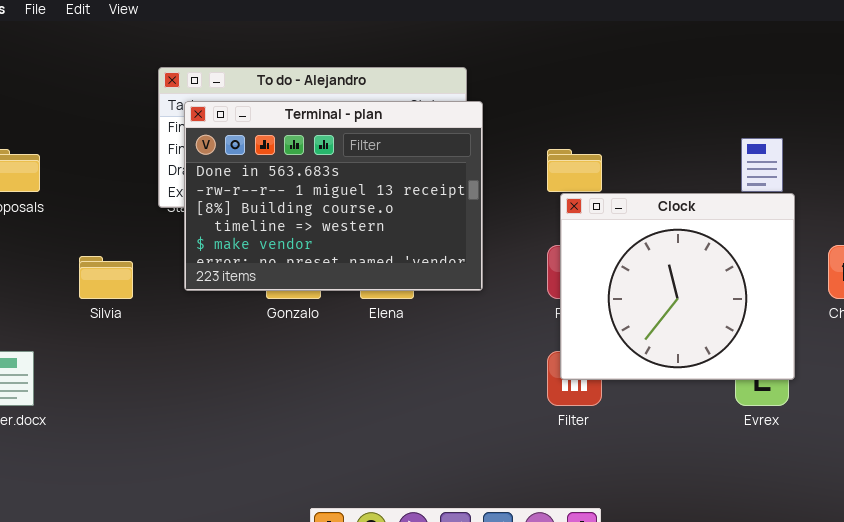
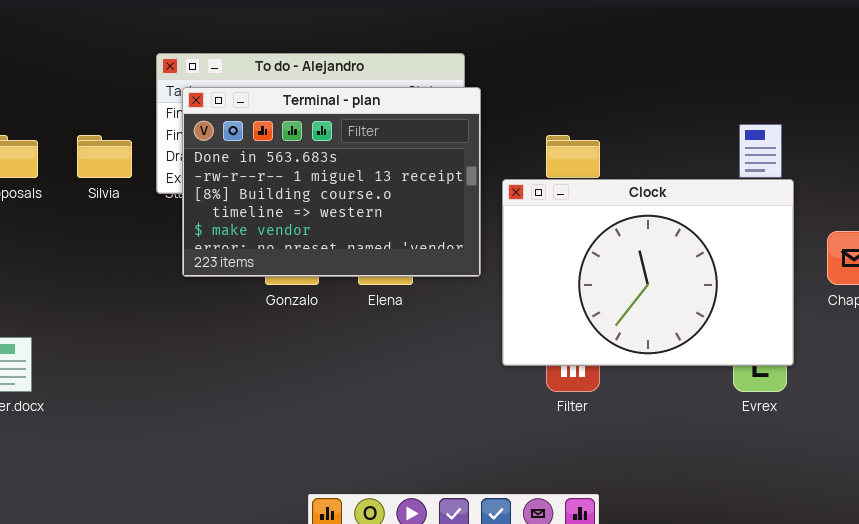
Clock: [560,193,795,380] -> [502,179,794,366], resized
Silvia: [79,256,133,299] -> [77,135,132,178], moved

